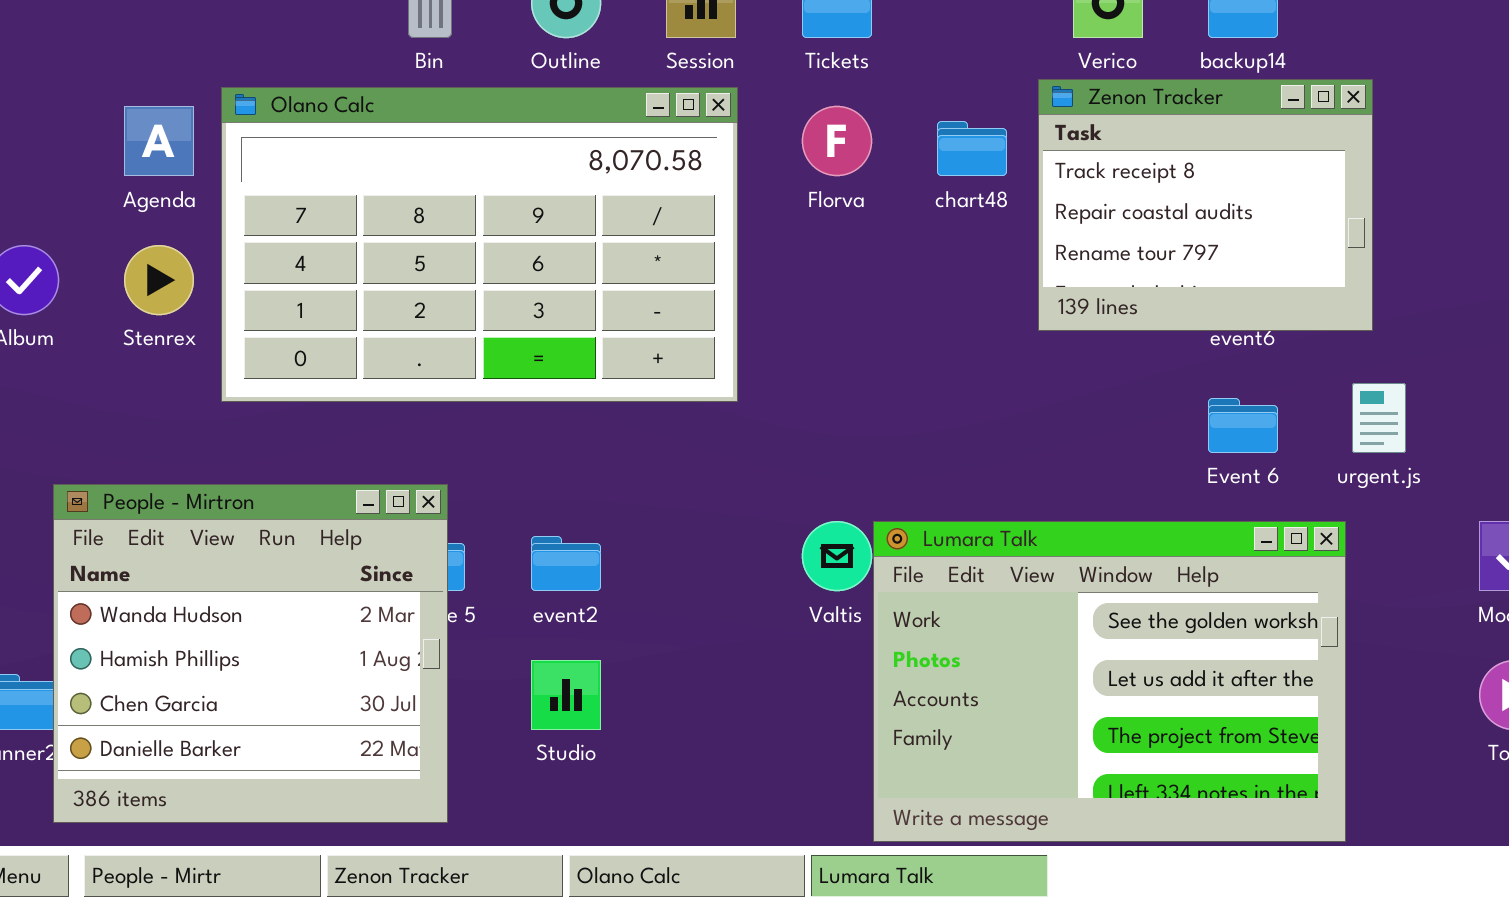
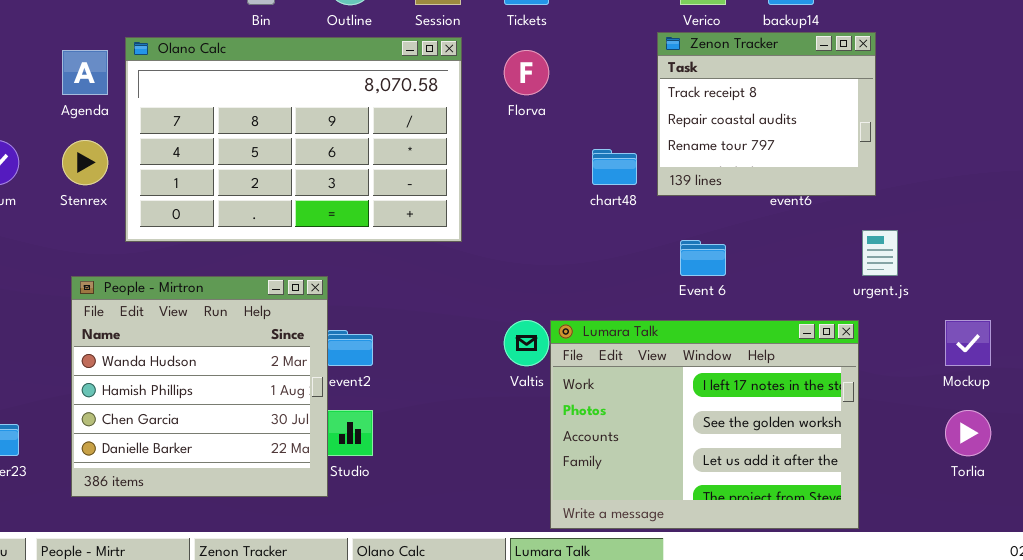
chart48: [937,121,1007,176] -> [592,149,637,185], moved
Event 6: [1208,398,1278,453] -> [680,240,726,276], moved
People - Mirtron: [53,484,448,823] -> [71,276,328,497], moved
Lumara Talk: [873,521,1346,842] -> [550,320,859,529], scrolled up 1 row

